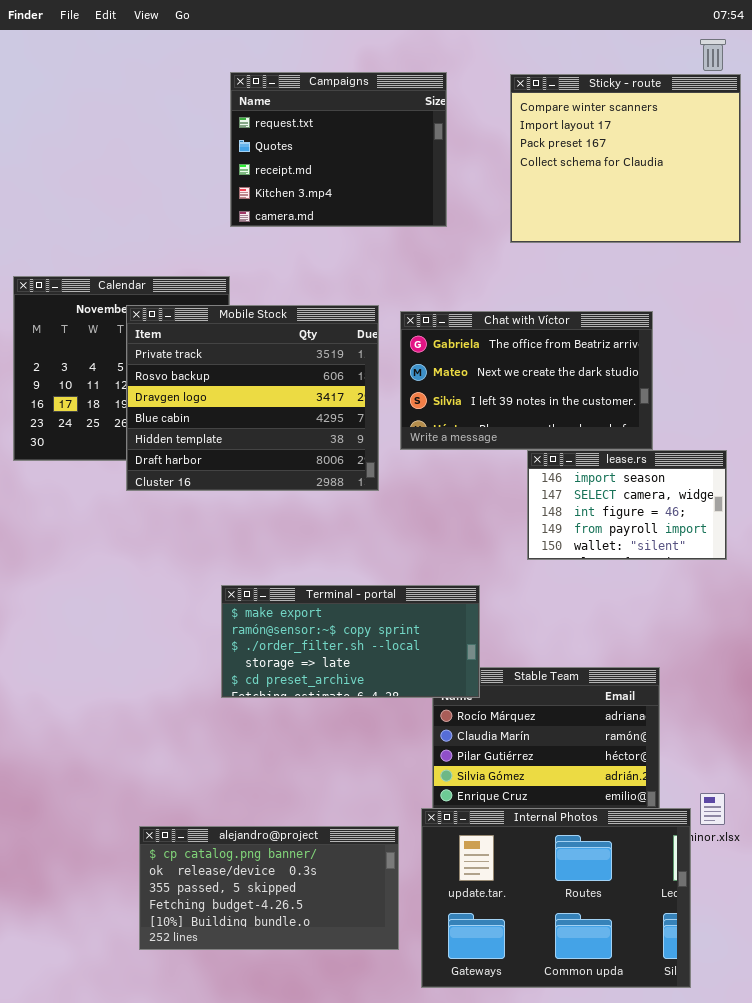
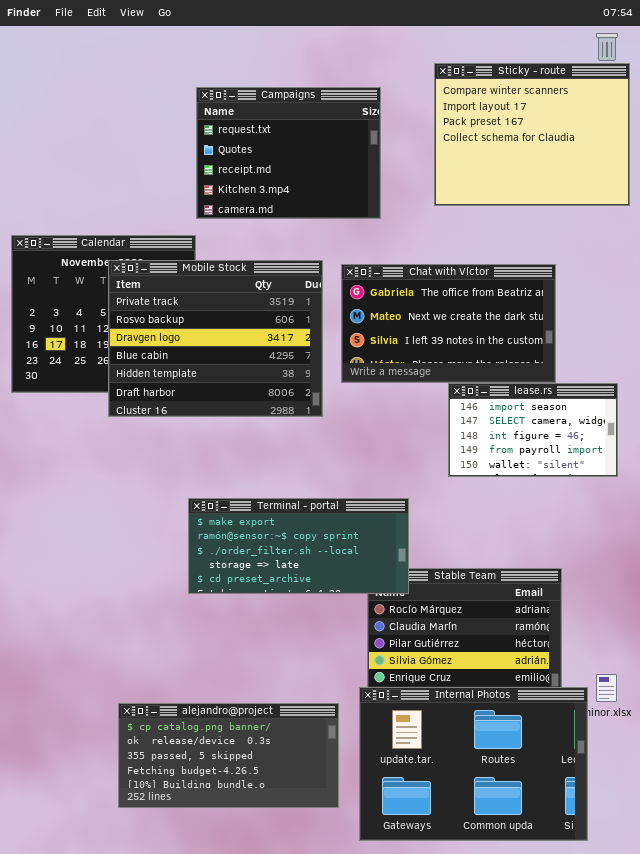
Campaigns: [230,72,447,227] -> [196,87,381,219], moved

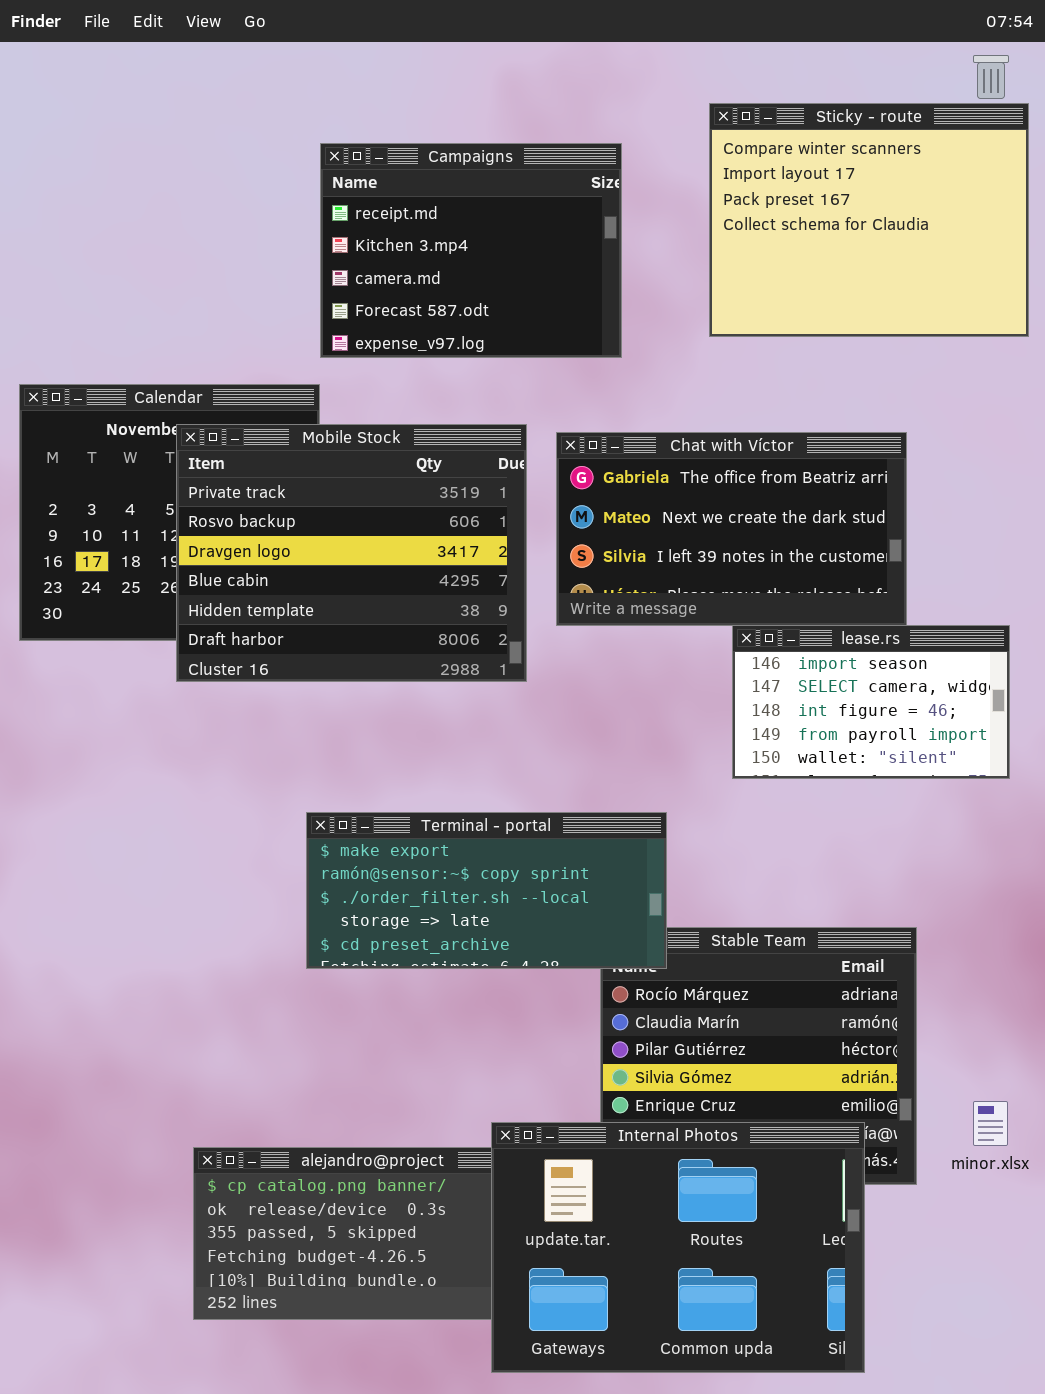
Campaigns: [196,87,381,219] -> [320,143,622,358], scrolled down 2 rows
Internal Photos: [359,687,588,841] -> [491,1122,865,1373], moved

